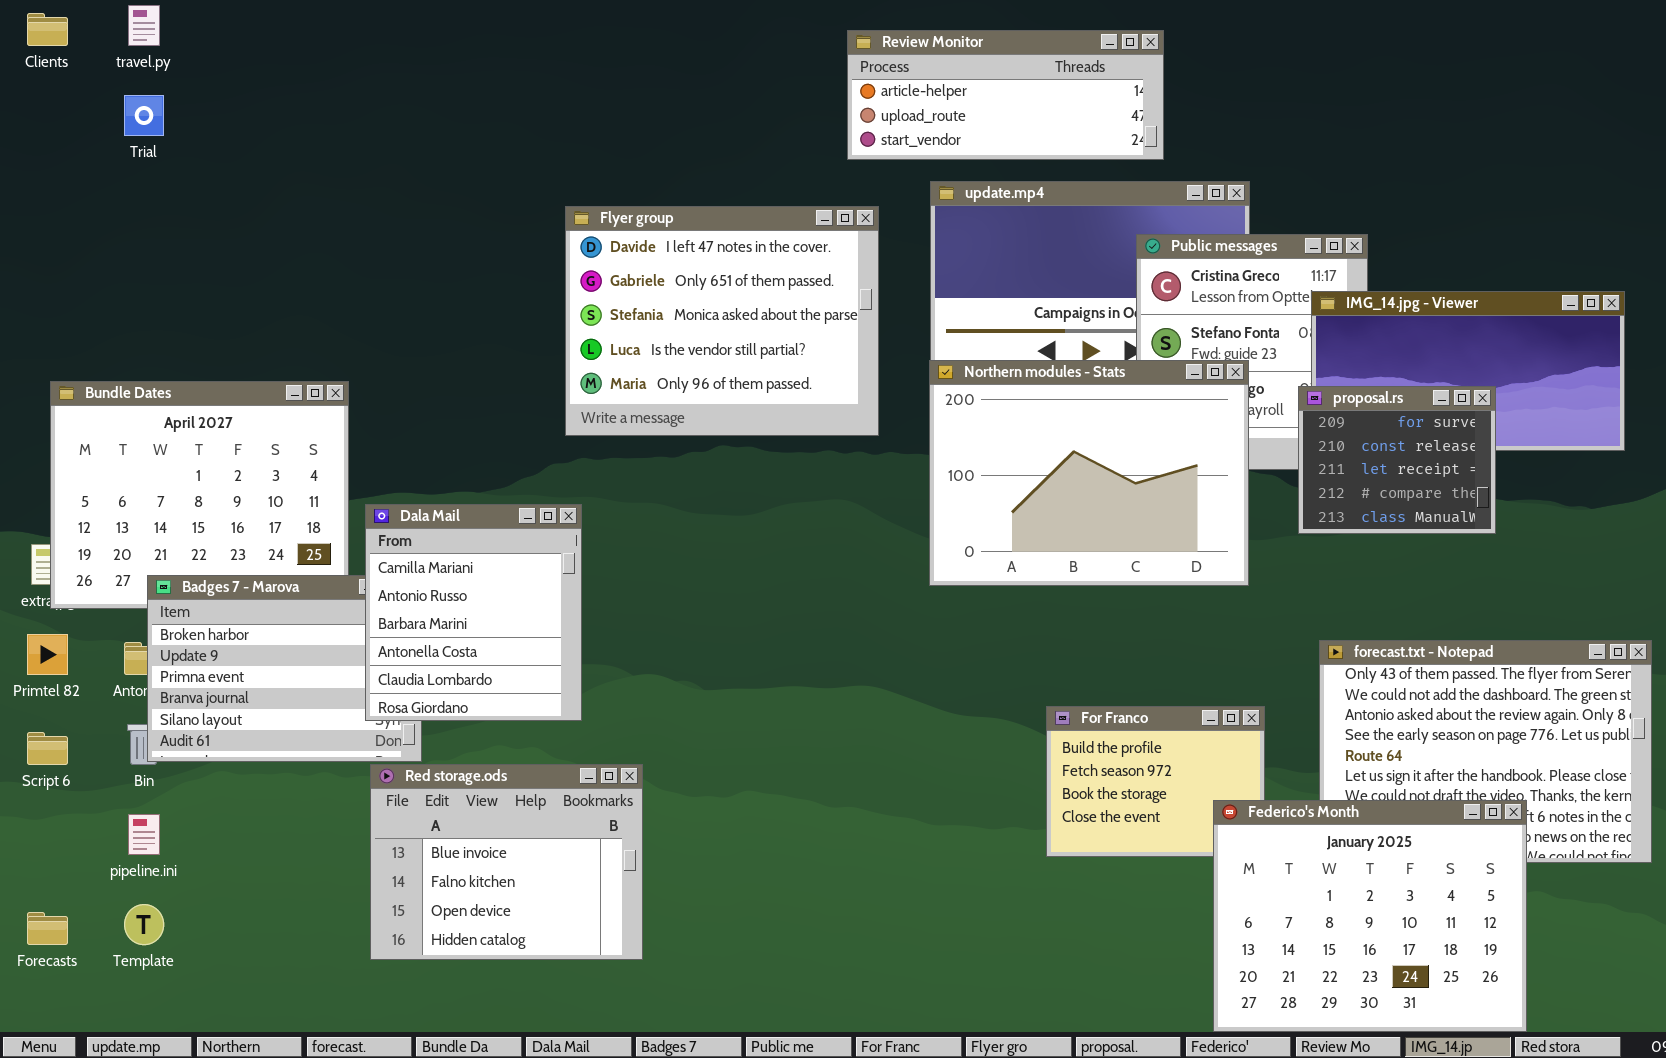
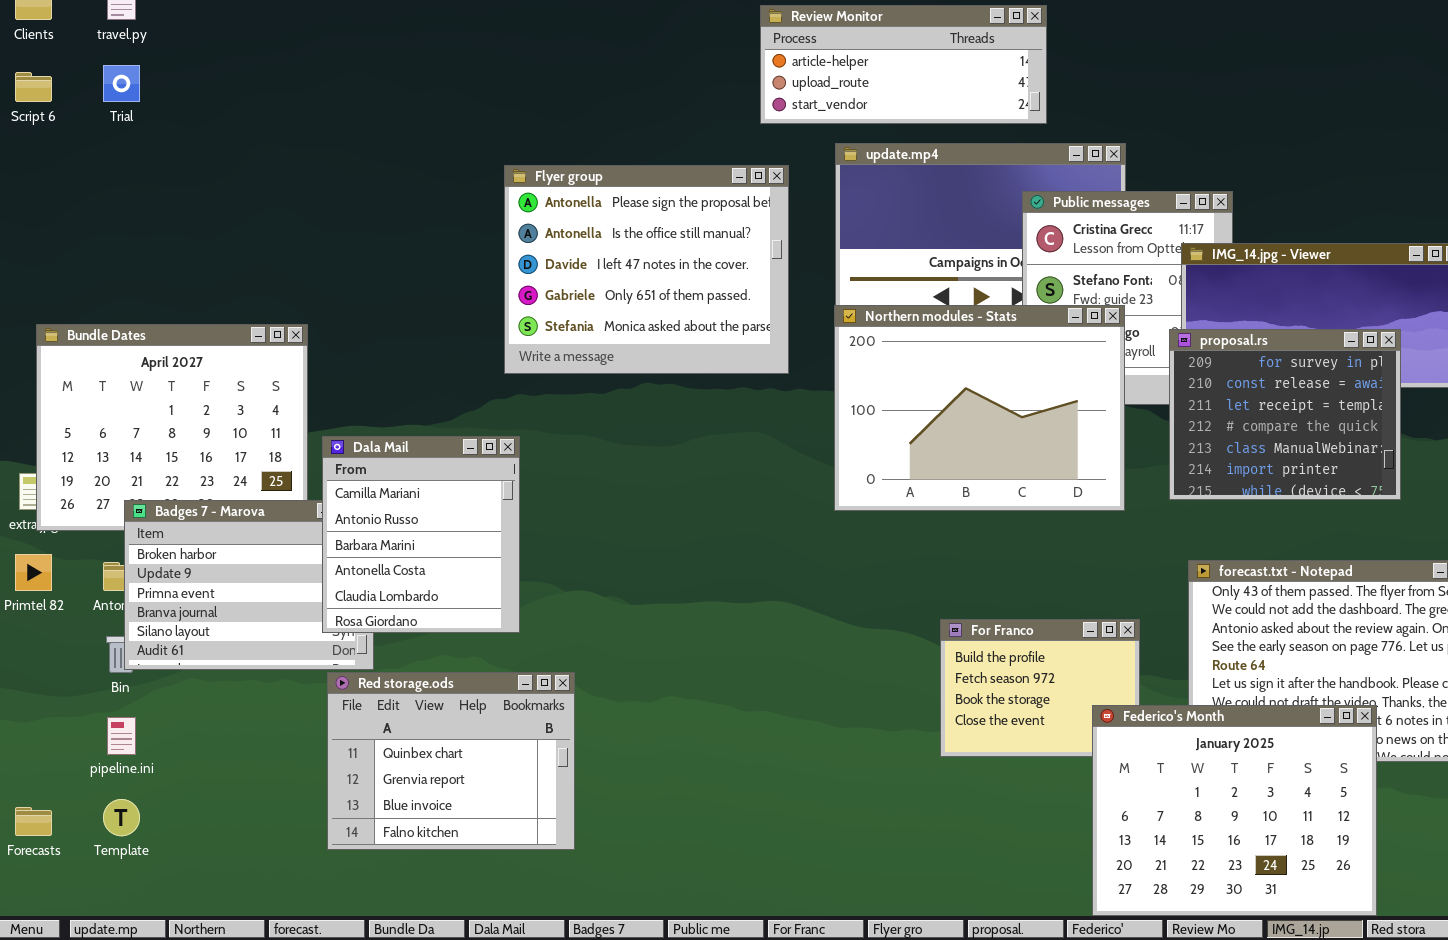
Flyer group: [565,206,879,436] -> [504,165,789,374], scrolled up 2 rows
proposal.rs: [1298,386,1496,534] -> [1169,329,1401,500], resized
Script 6: [27,732,68,765] -> [15,72,52,102], moved
Red storage.ods: [370,764,643,960] -> [327,672,575,850], scrolled up 2 rows

